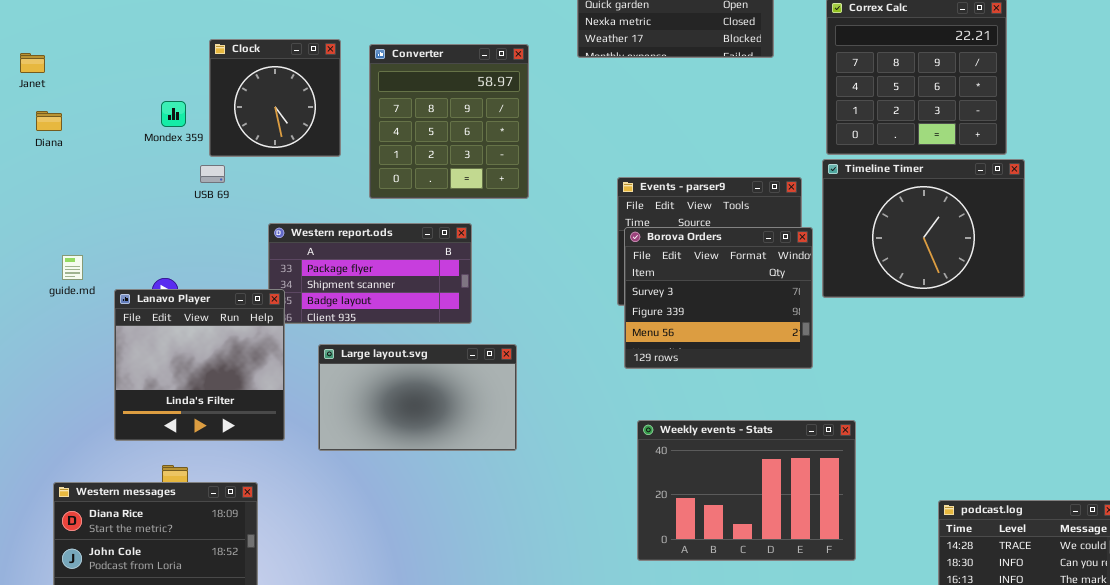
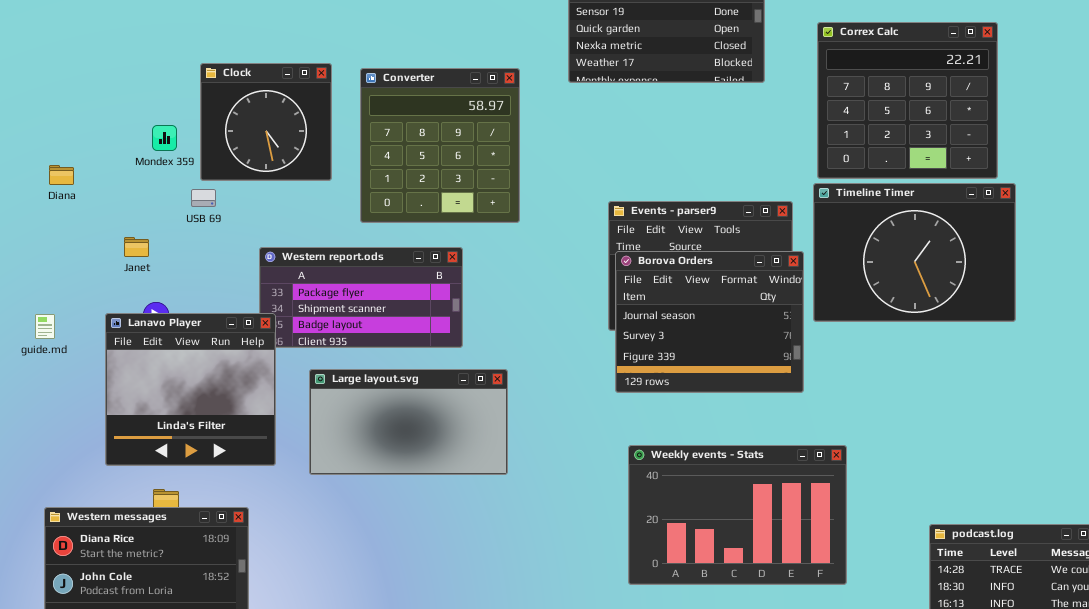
Janet: [20,53,45,73] -> [124,237,149,257], moved
Diana: [36,111,62,131] -> [49,165,74,185], moved
Borova Orders: [624,227,813,369] -> [615,251,804,393], scrolled up 1 row
guide.md: [62,255,83,280] -> [35,314,55,339], moved

